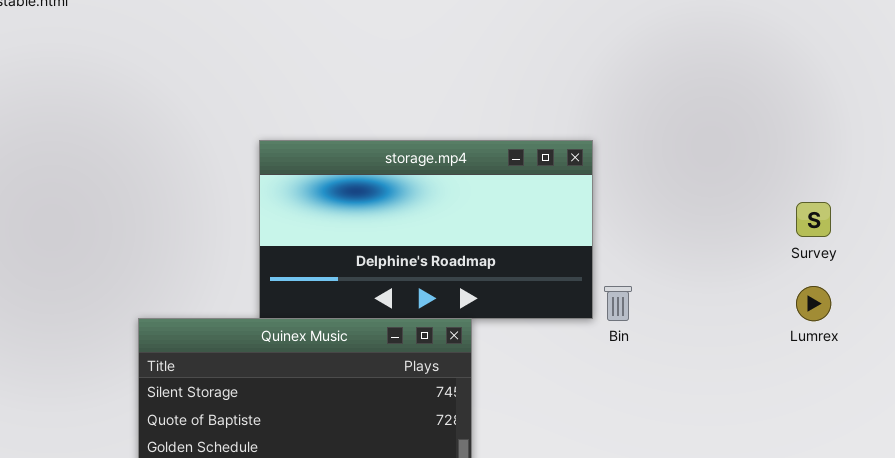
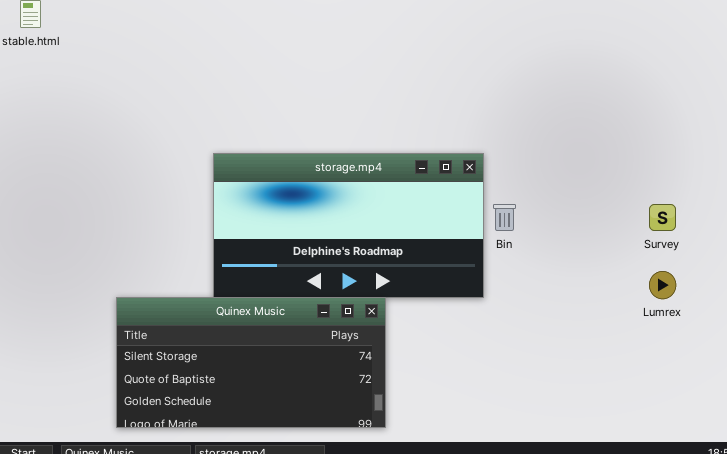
Bin: [604,286,632,321] -> [493,204,516,231], moved

